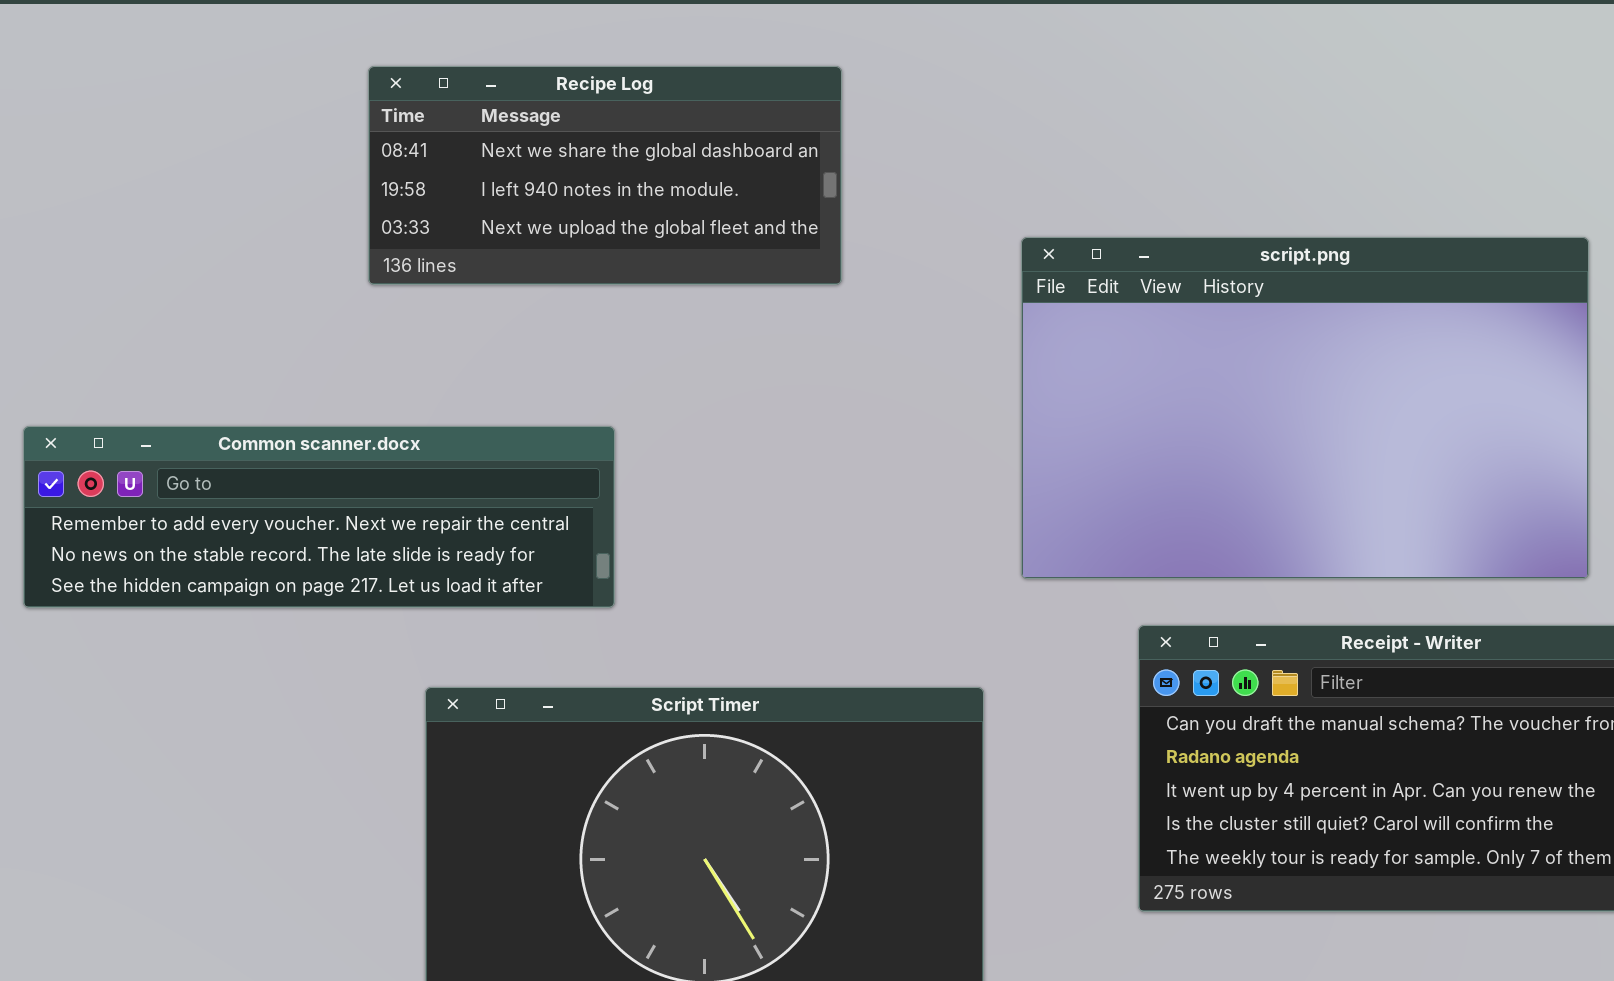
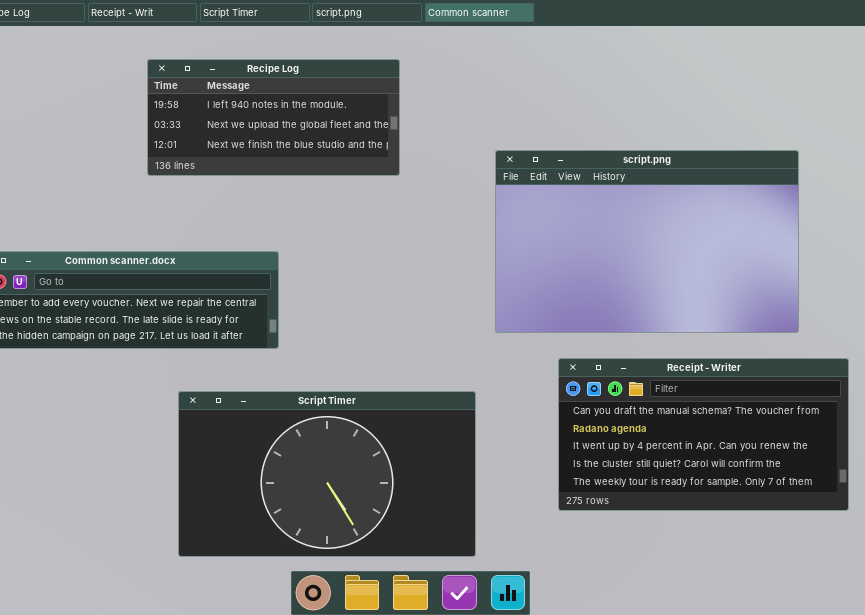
Recipe Log: [368,66,842,285] -> [147,59,400,176], scrolled down 1 row

